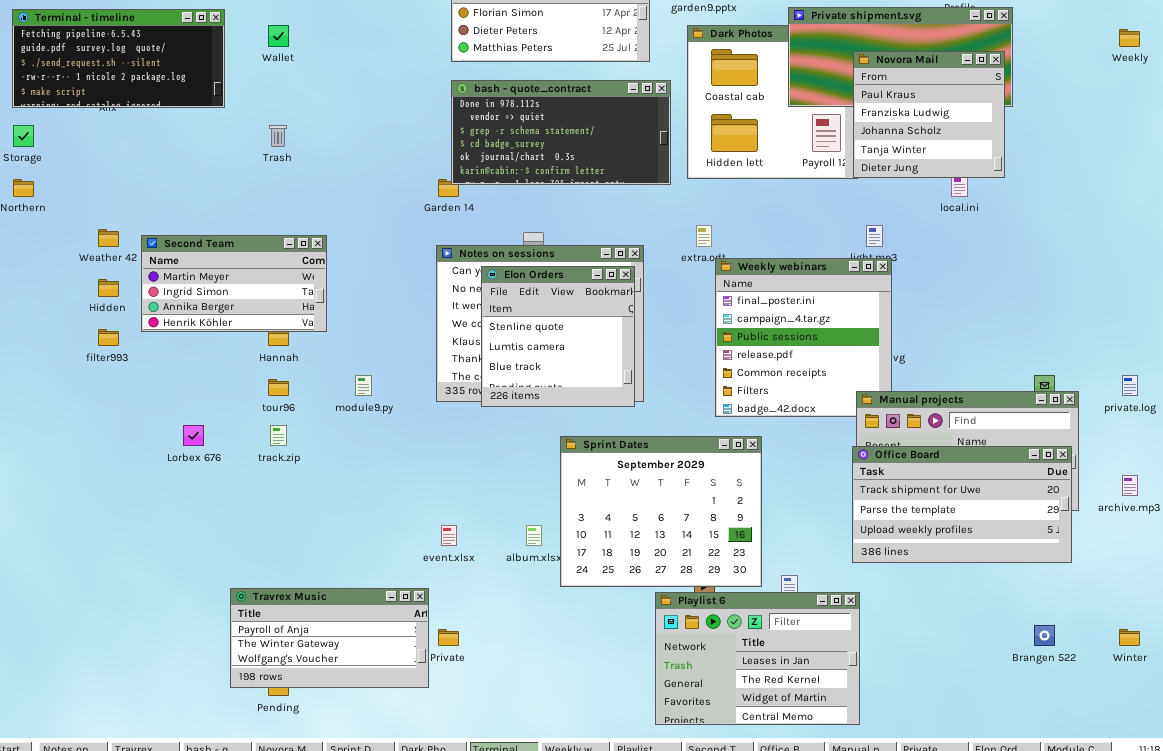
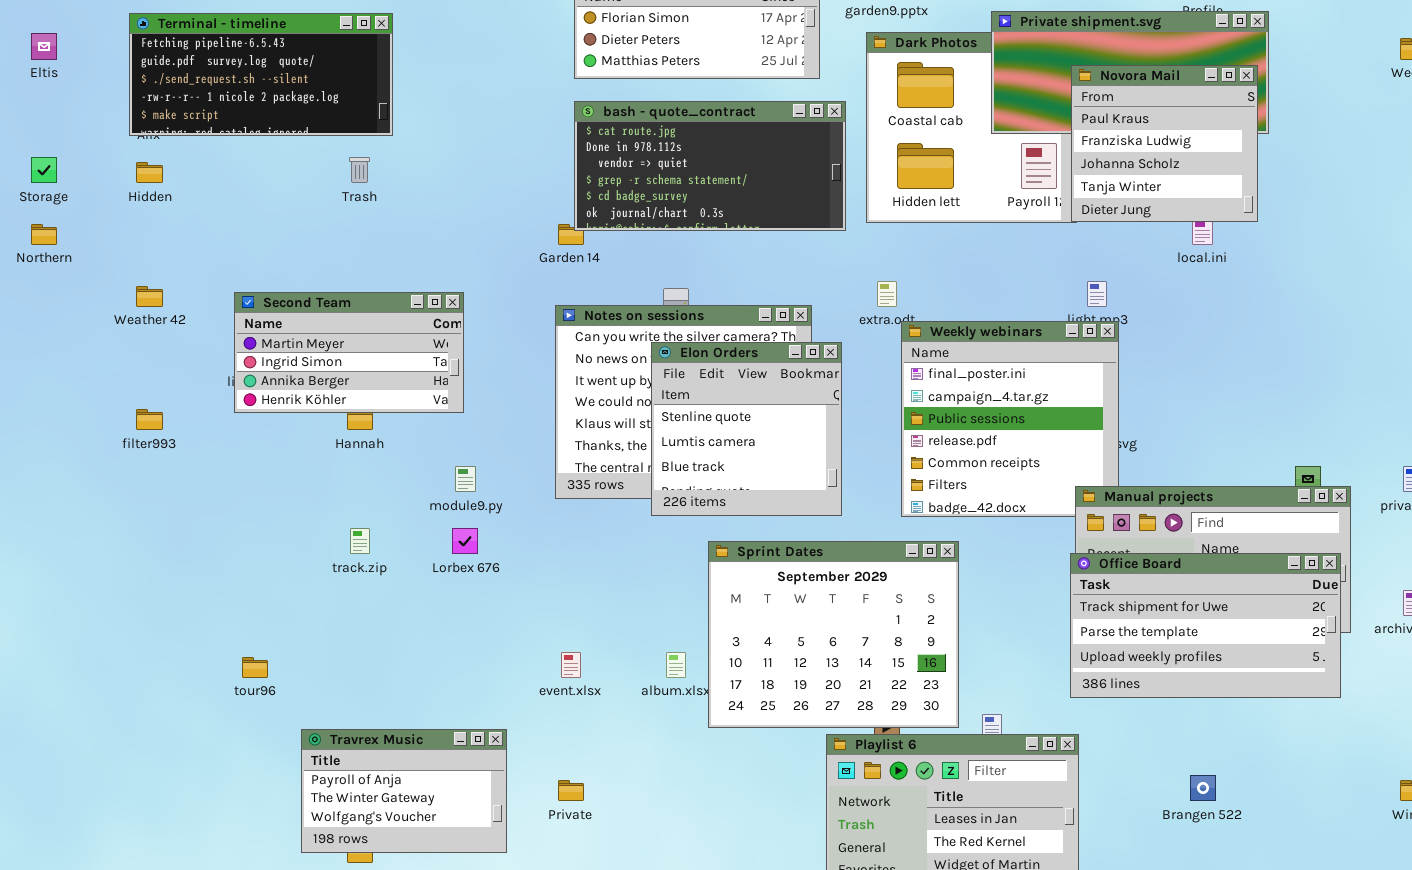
Terminal - timeline: [12,9,225,108] -> [129,13,393,136], moved
bash - quote_contract: [451,80,671,185] -> [574,101,846,231], scrolled up 1 row
Second Team: [141,235,327,332] -> [234,292,464,413], moved
Elon Orders: [481,266,635,407] -> [651,342,842,516], moved
Hidden: [98,279,119,297] -> [136,162,163,183], moved
tour96: [268,379,289,396] -> [242,657,268,678], moved
Lorbex 676: [183,425,204,446] -> [452,528,478,554], moved
Travrex Music: [230,588,429,688] -> [301,729,507,853], resized
Brangen 522: [1034,625,1055,646] -> [1190,775,1216,801], moved

